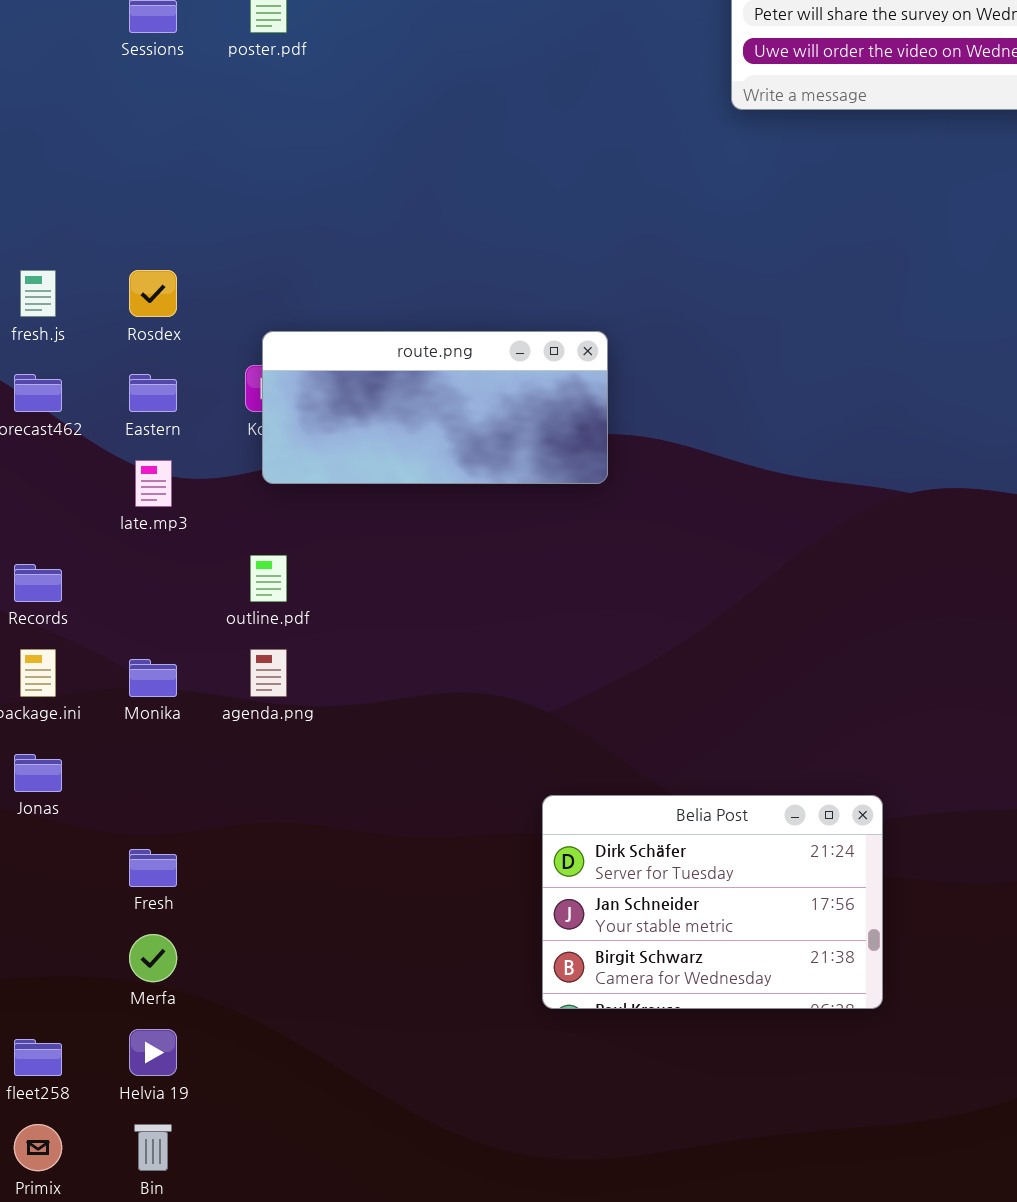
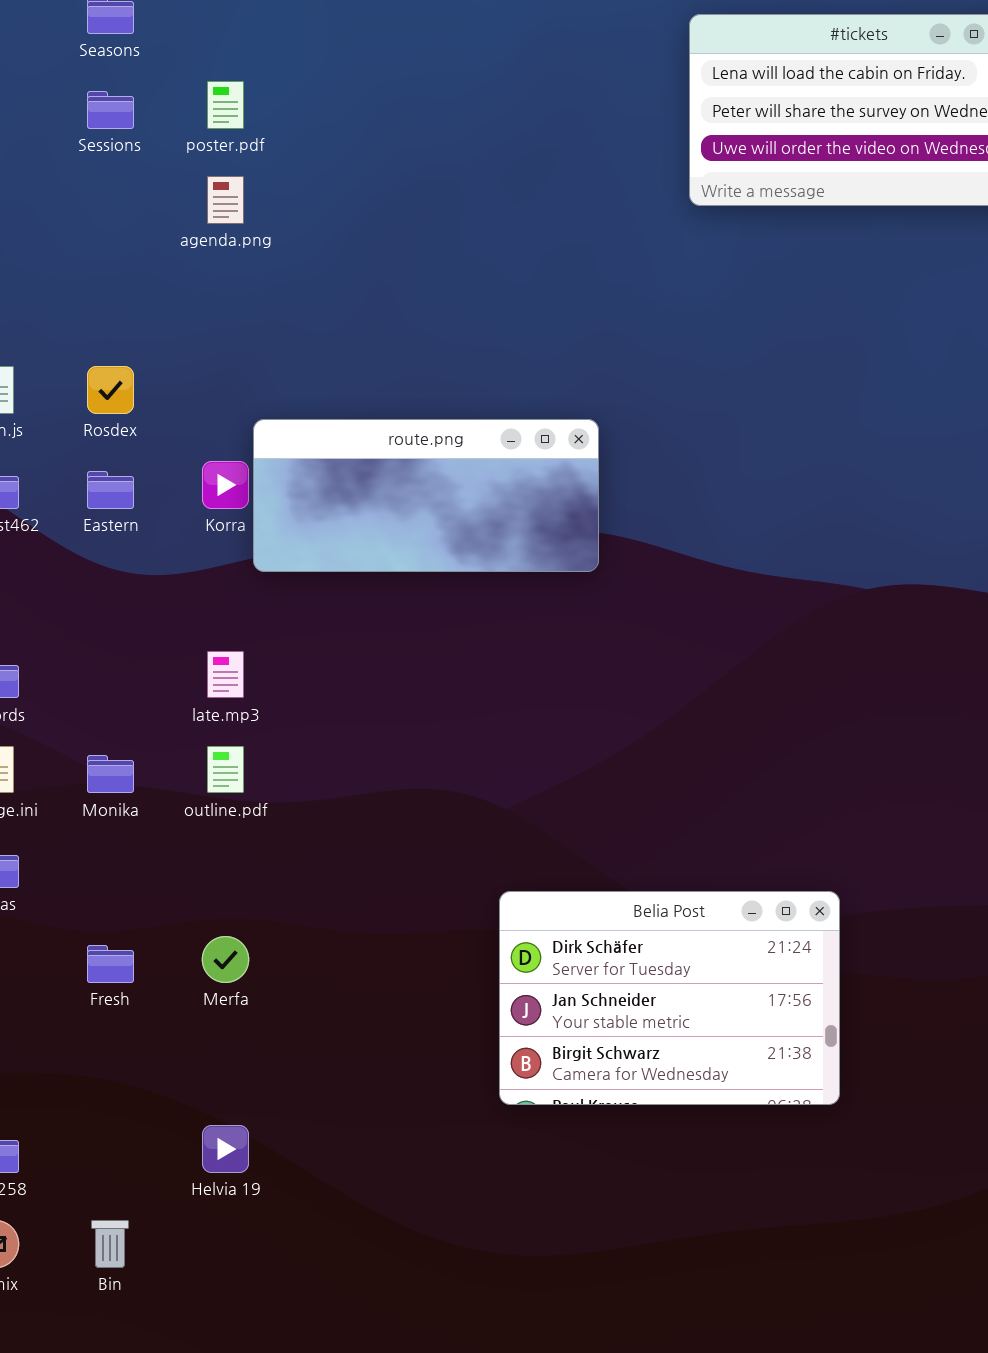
route.png: [262,331,608,484] -> [253,419,599,572], moved
late.mp3: [135,460,172,507] -> [207,651,244,698], moved
outline.pdf: [250,555,287,602] -> [207,746,244,793], moved
agenda.png: [250,649,287,697] -> [207,176,244,224], moved
Merfa: [129,934,177,982] -> [202,936,249,983], moved
Helvia 19: [129,1029,177,1076] -> [202,1125,249,1173], moved

